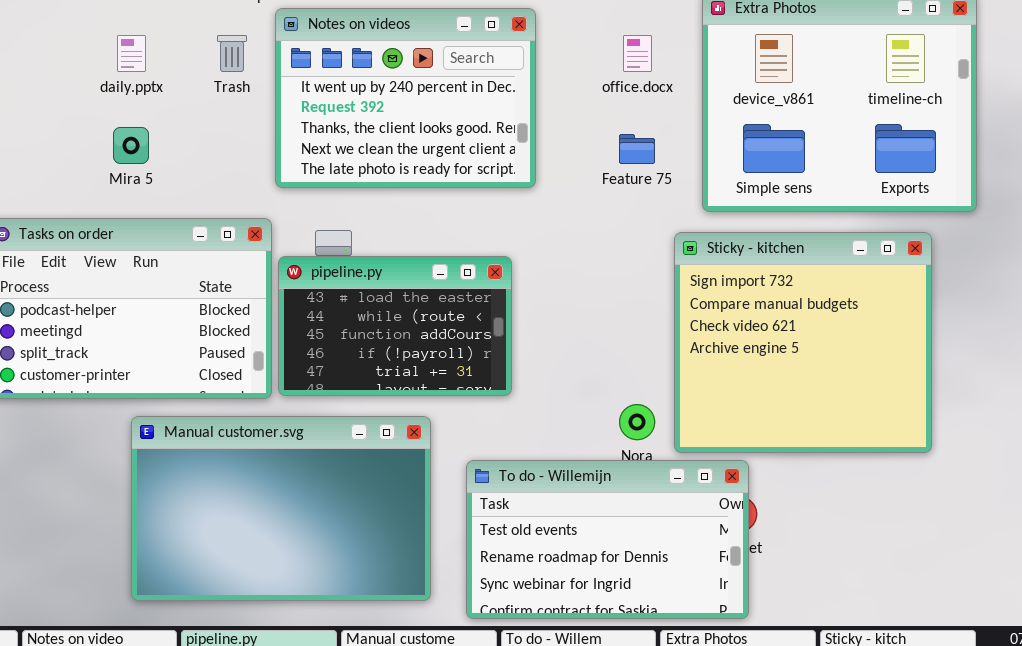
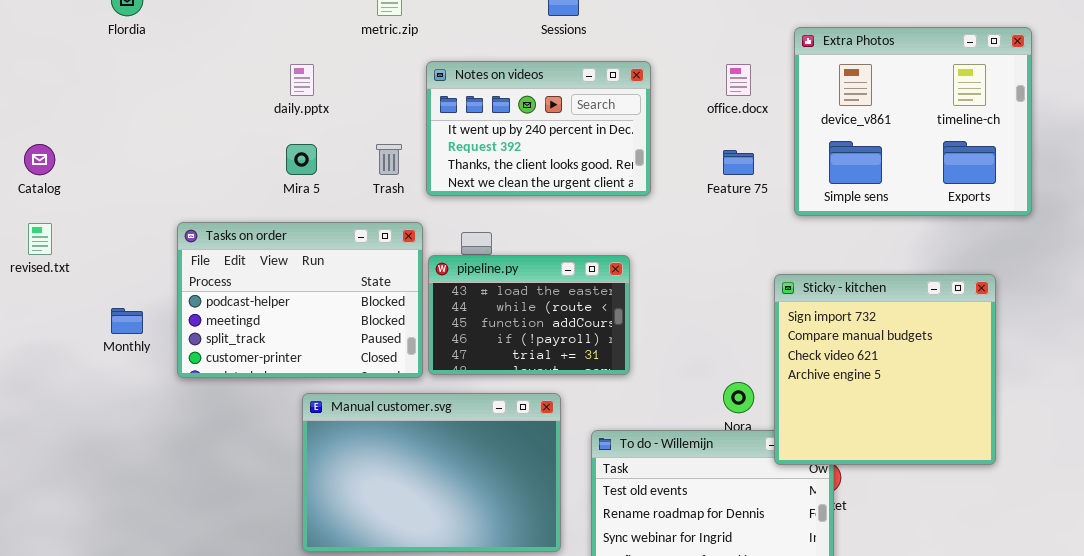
Notes on videos: [275,8,536,188] -> [426,61,651,196], resized
Trash: [217,35,247,72] -> [376,144,402,175], moved
Sticky - kitchen: [674,232,932,453] -> [774,274,996,465], moved

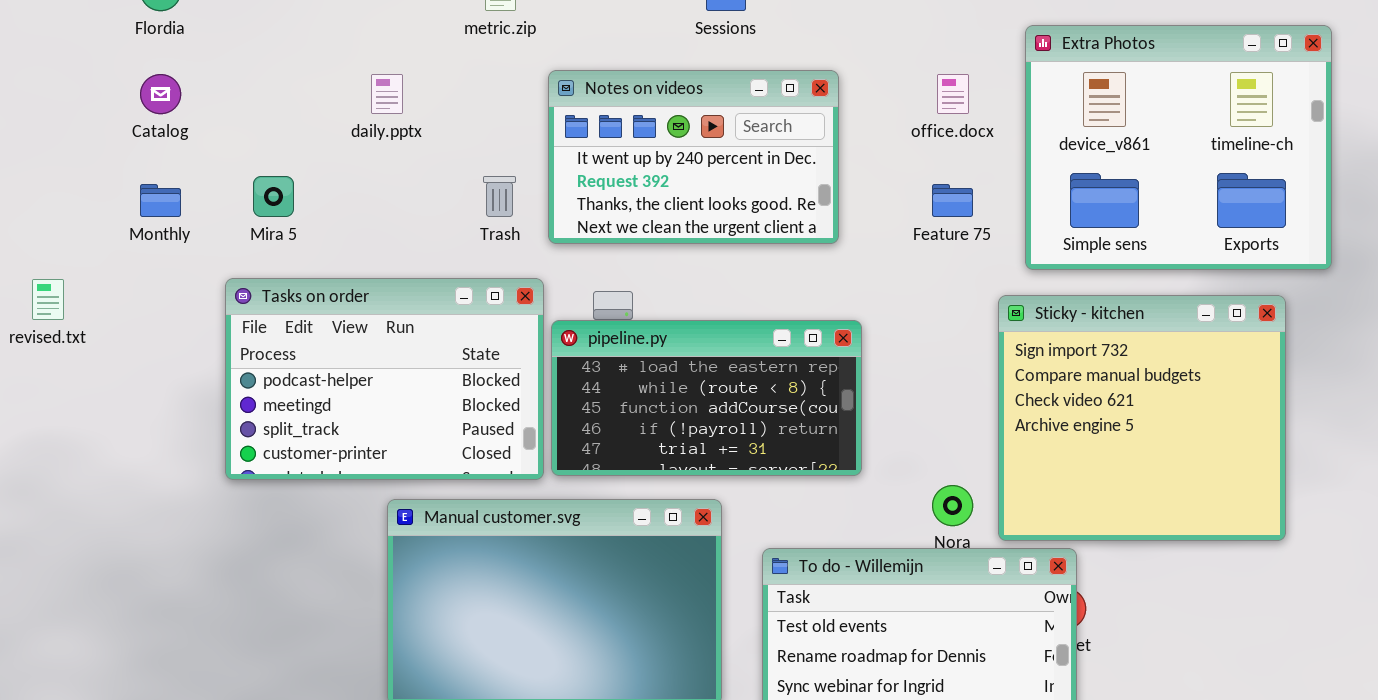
Catalog: [24,144,55,175] -> [140,74,181,114], moved
Mira 5: [286,144,317,175] -> [253,176,294,217], moved
pipeline.py: [428,255,630,375] -> [551,320,862,476], resized
Sticky - kitchen: [774,274,996,465] -> [998,295,1286,541], moved
Monthly: [111,308,143,334] -> [140,184,181,217], moved

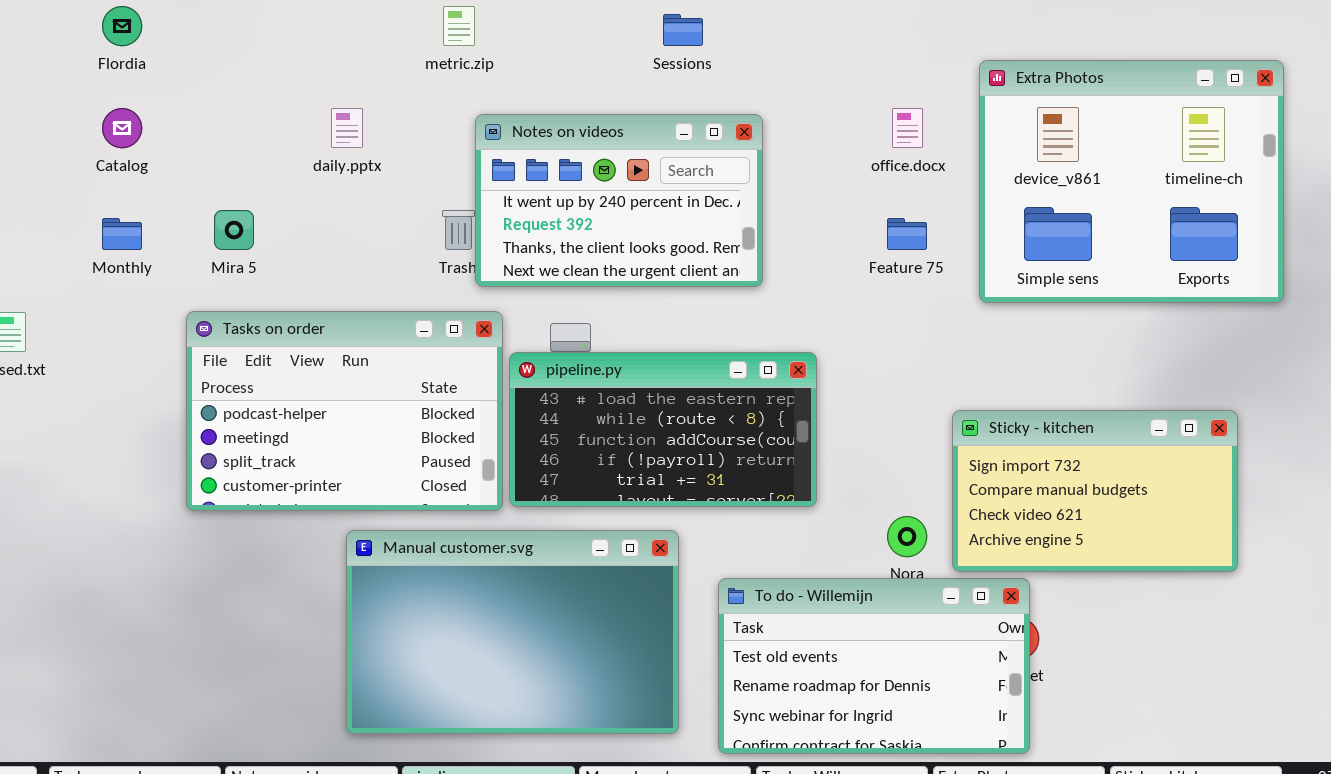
Notes on videos: [548,70,839,244] -> [475,114,763,287], moved
Sticky - kitchen: [998,295,1286,541] -> [952,410,1238,572], resized

